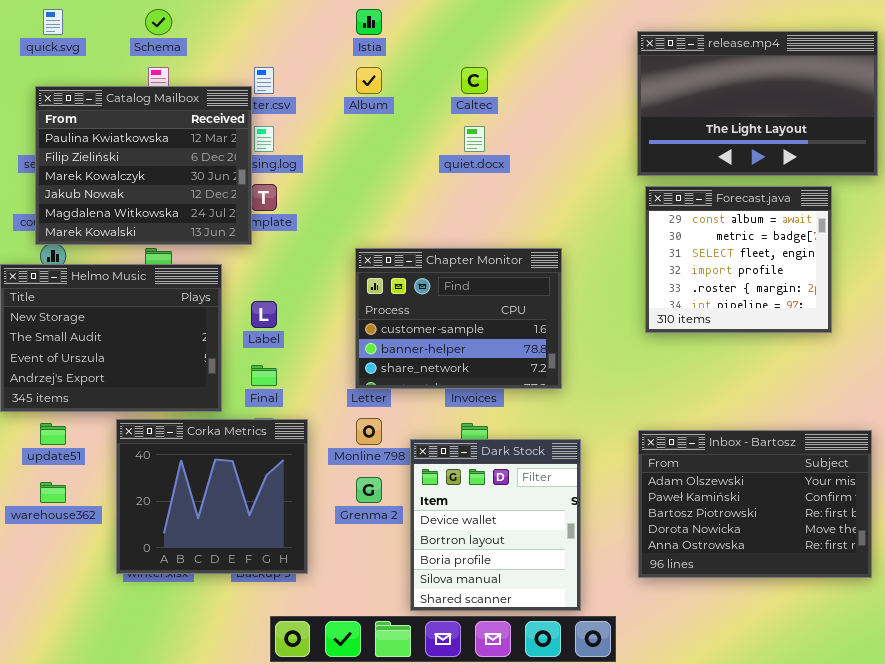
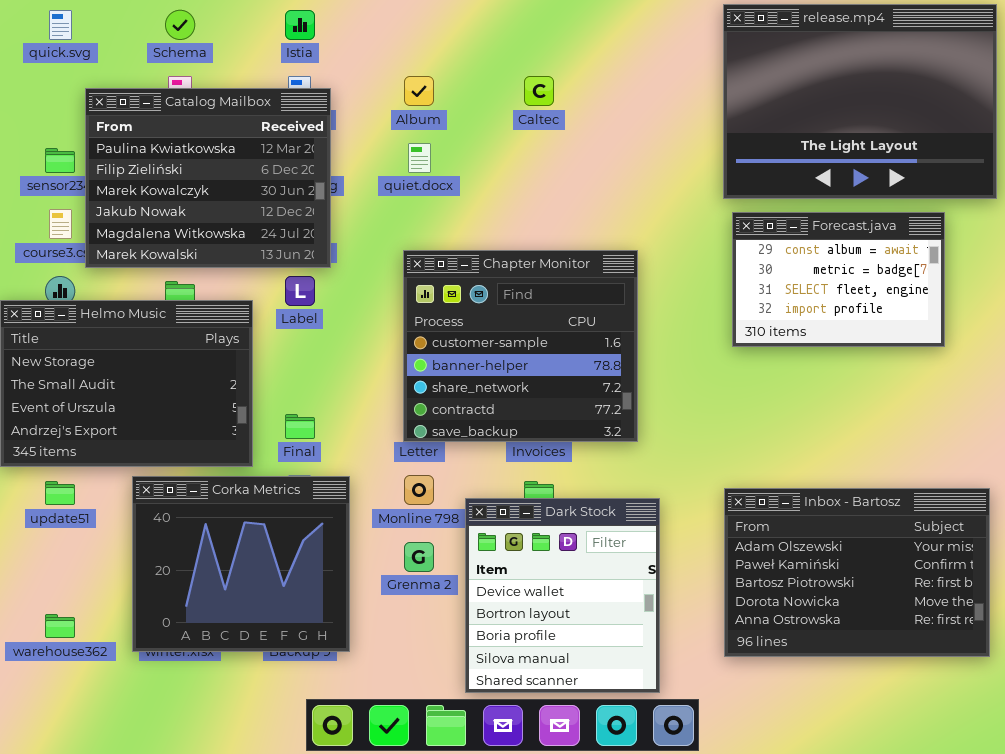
Istia: [356,9,382,35] -> [285,10,315,40], moved
release.mp4: [637,31,878,176] -> [723,4,997,199], resized
Catalog Mailbox: [35,86,252,245] -> [85,88,331,268], moved
quiet.docx: [464,126,485,152] -> [408,143,431,173], moved
Forecast.java: [645,186,832,333] -> [732,212,945,347], resized
Chapter Monitor: [355,248,562,389] -> [403,250,638,442], resized
Label: [251,301,277,328] -> [285,276,315,306], moved
warehouse362: [40,482,66,503] -> [45,614,75,638], moved

